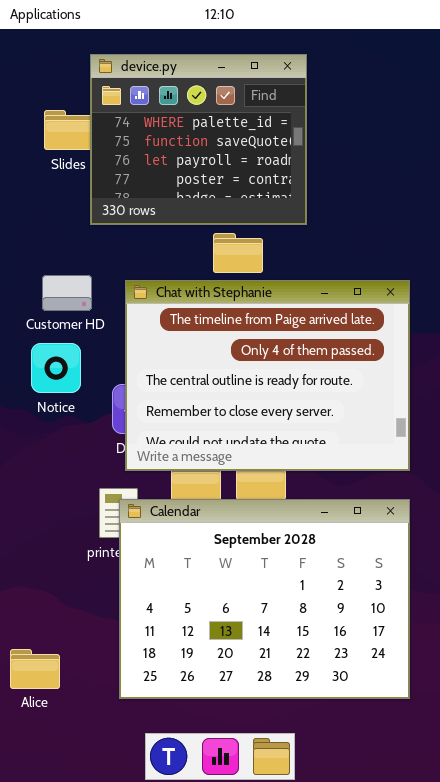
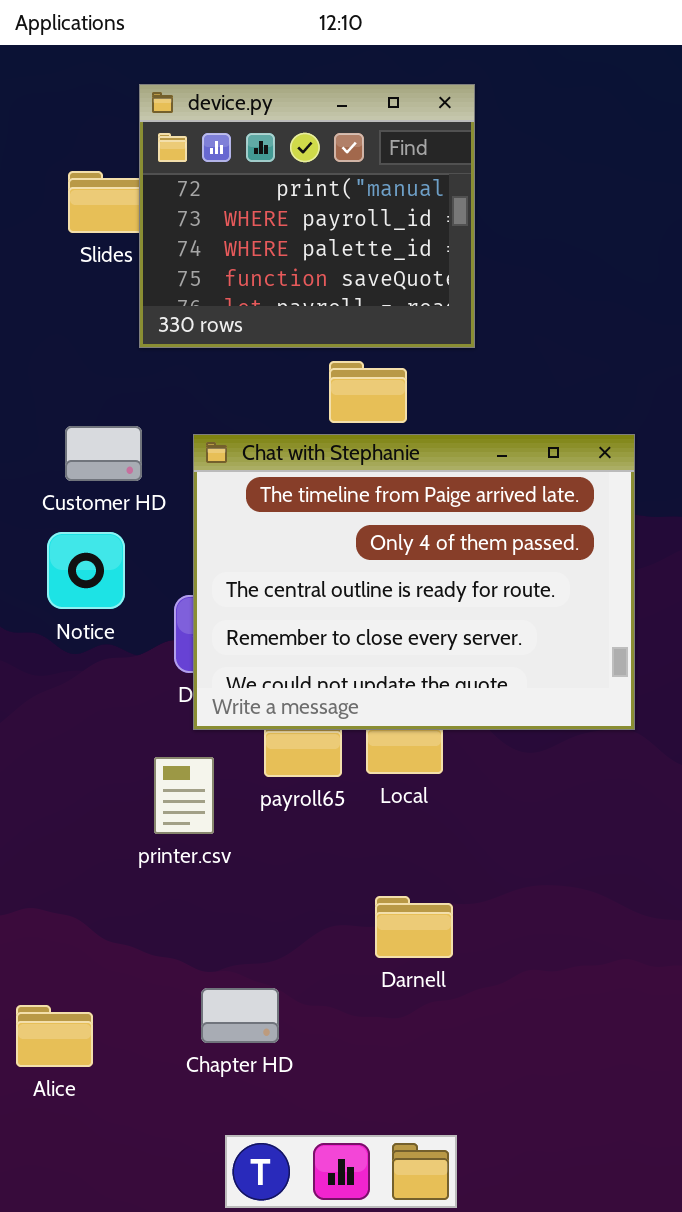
device.py: [90,54,307,225] -> [139,84,475,348], scrolled up 2 rows
Calendar: [119,499,410,699] -> none, closed

